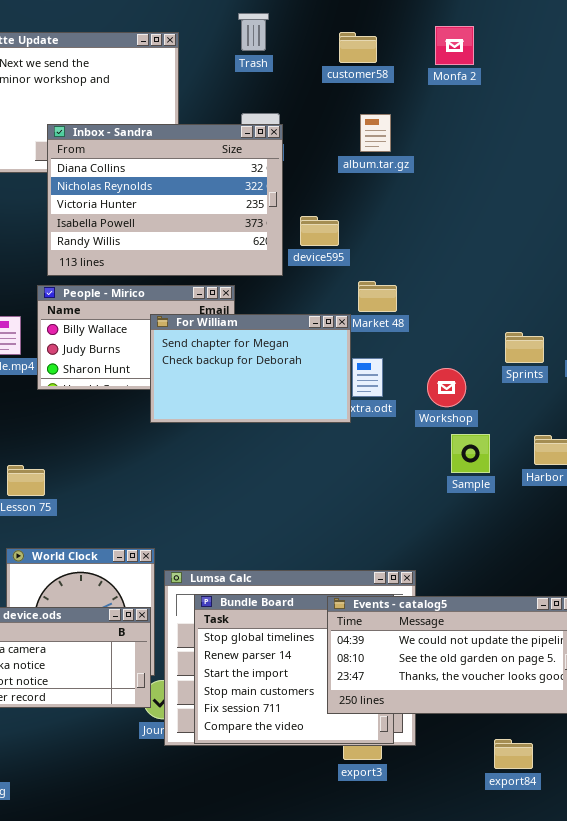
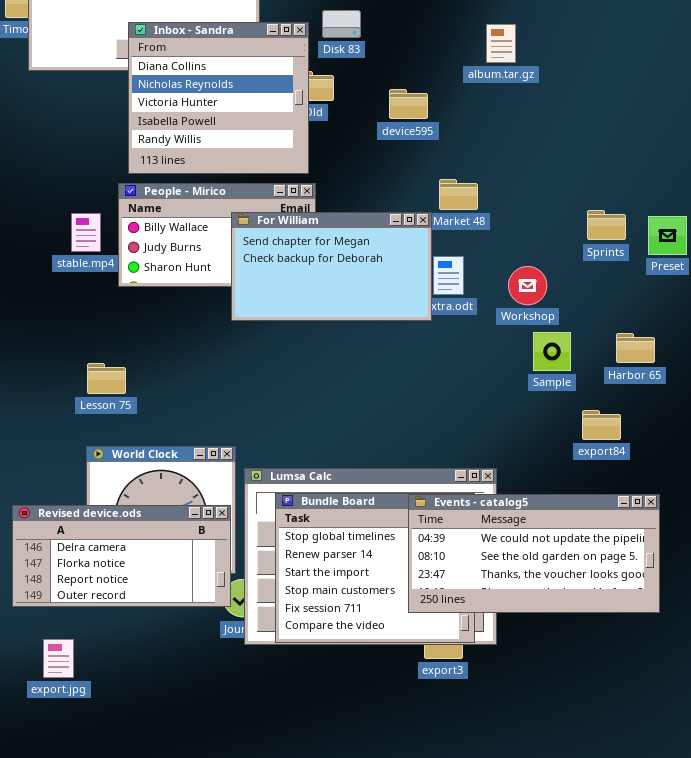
album.tar.gz: [360,114,391,152] -> [486,24,516,63], moved
Inbox - Sandra: [47,124,283,276] -> [128,22,309,174], resized
device595: [300,216,339,246] -> [389,89,428,119], moved
Sprints: [505,332,544,363] -> [587,210,626,240], moved
export84: [494,739,533,769] -> [582,410,621,440], moved

